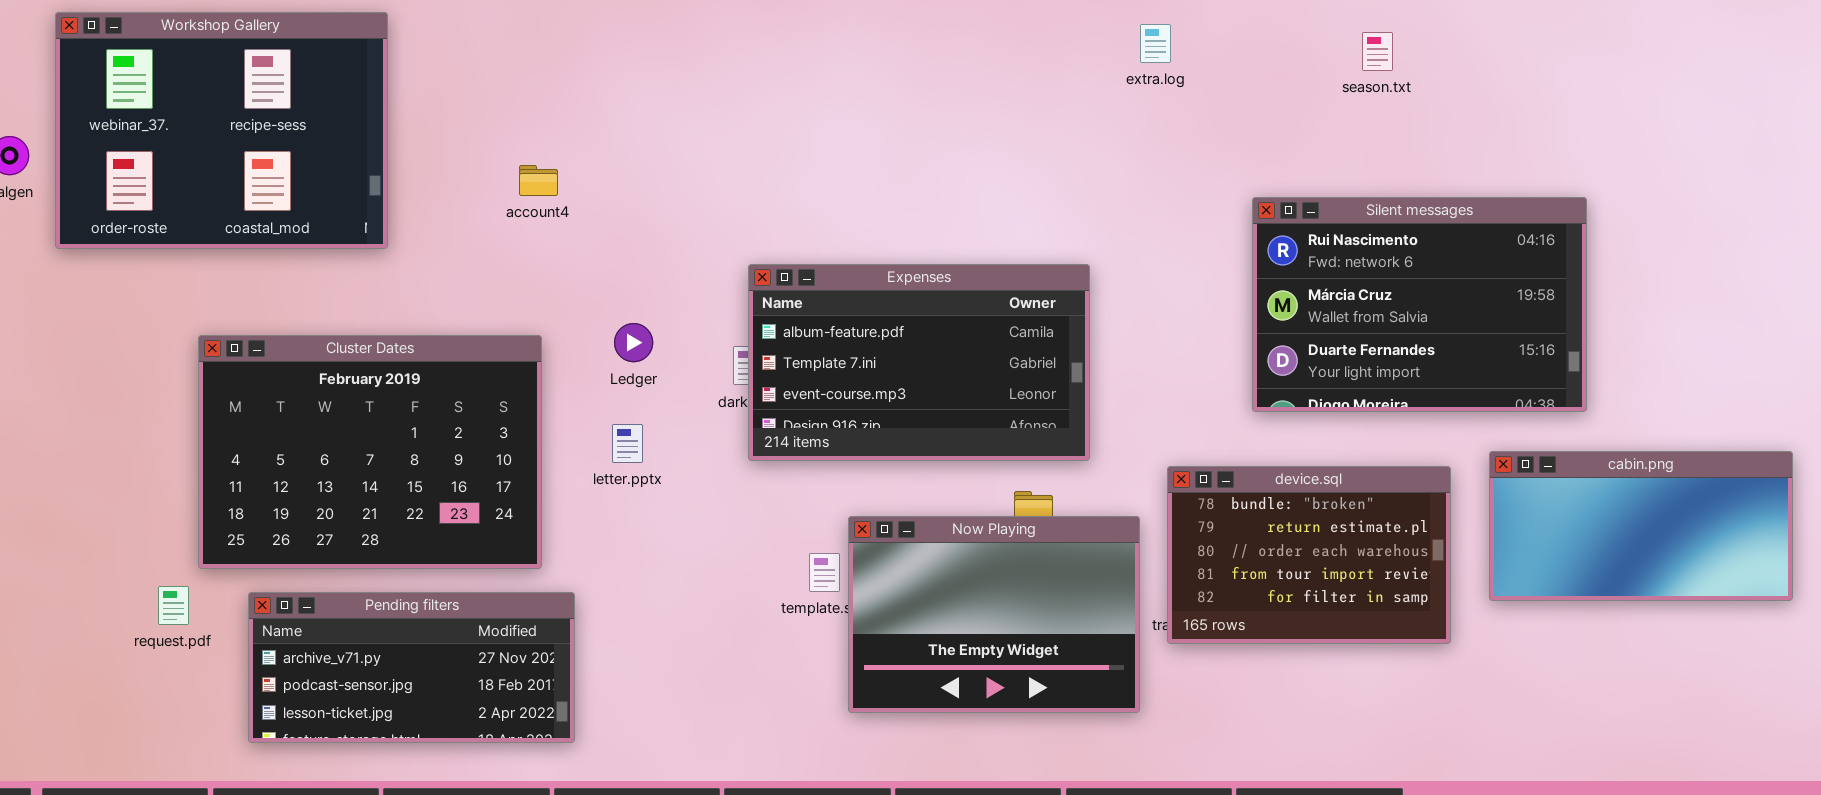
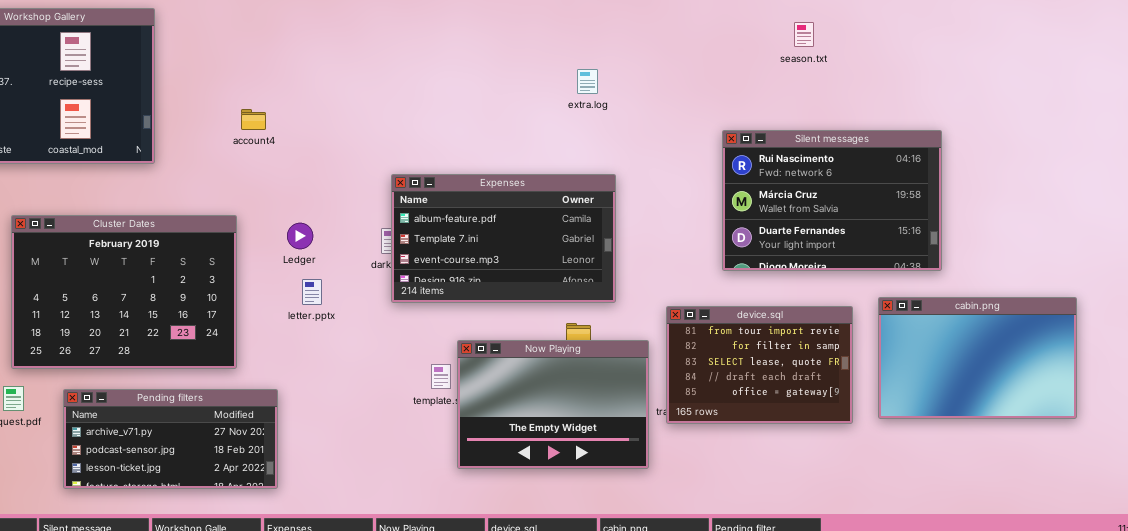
extra.log: [1140,24,1171,63] -> [577,69,598,94], moved
Ledger: [614,323,653,362] -> [287,223,313,249], moved
Cluster Dates: [198,335,542,569] -> [11,215,237,369], moved
cabin.png: [1489,451,1793,601] -> [878,297,1077,419], resized
device.sql: [1167,466,1451,644] -> [666,306,853,424], scrolled down 3 rows

